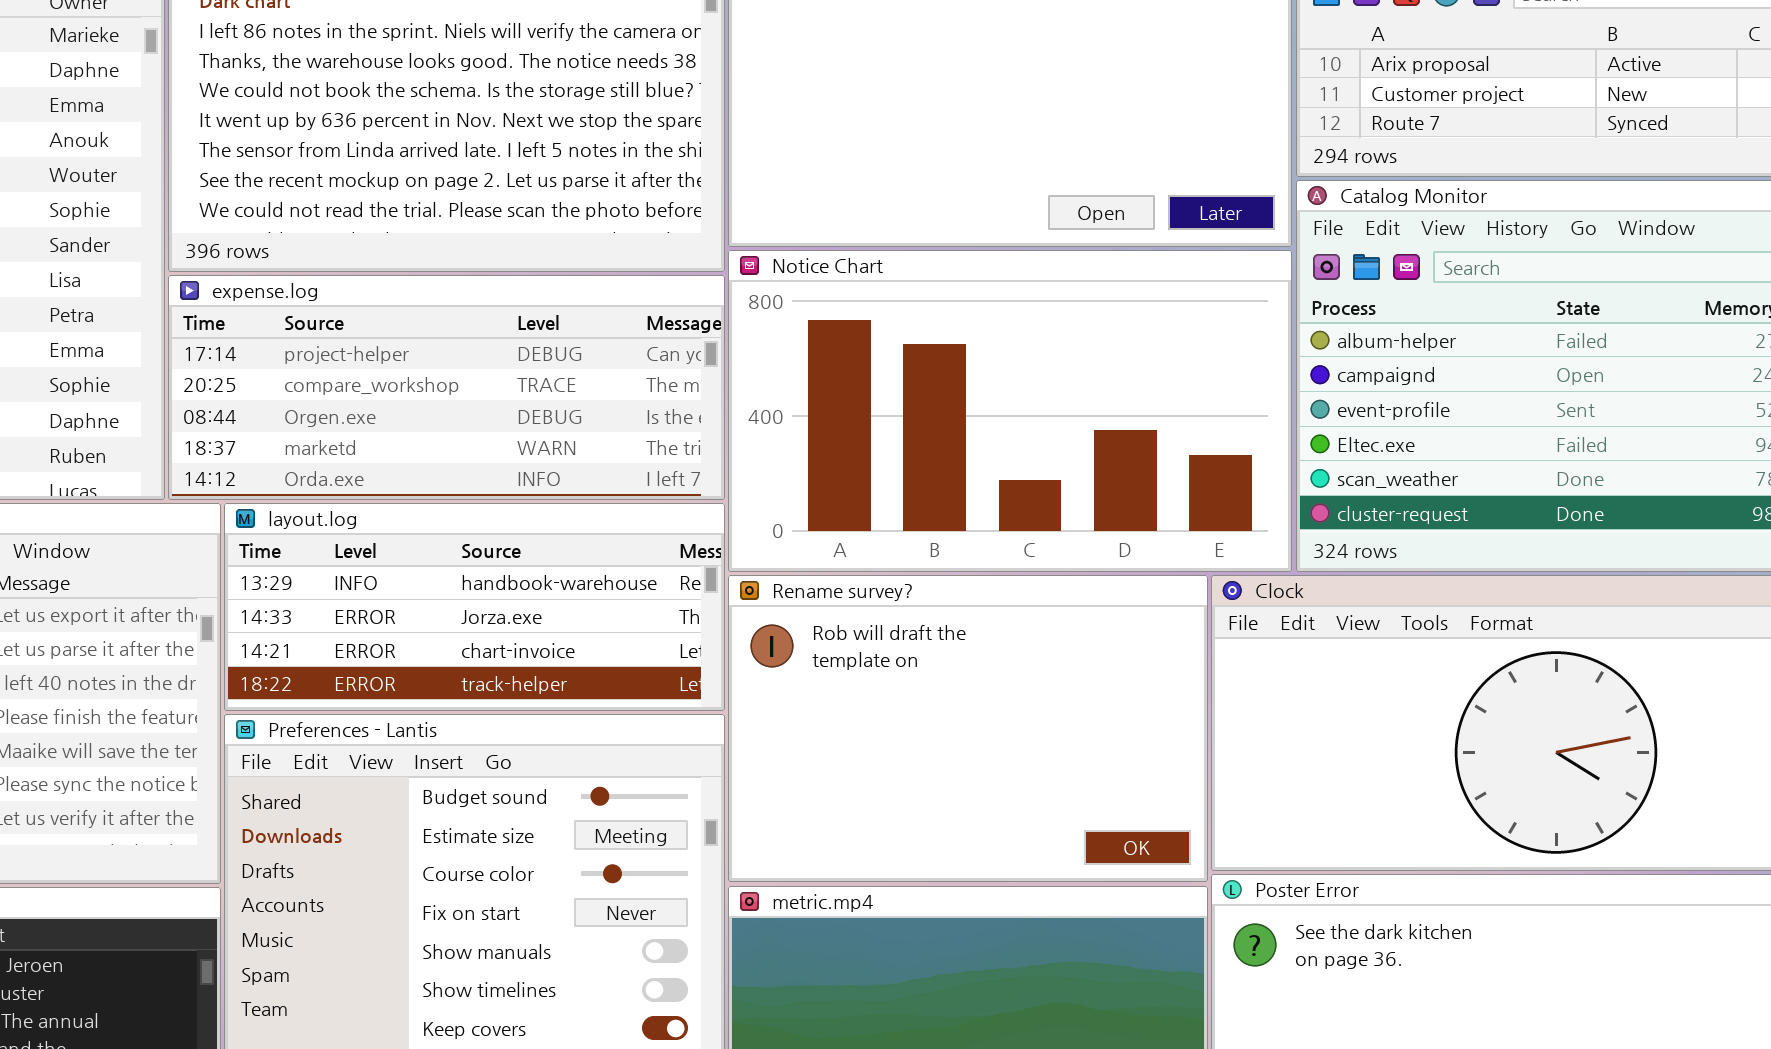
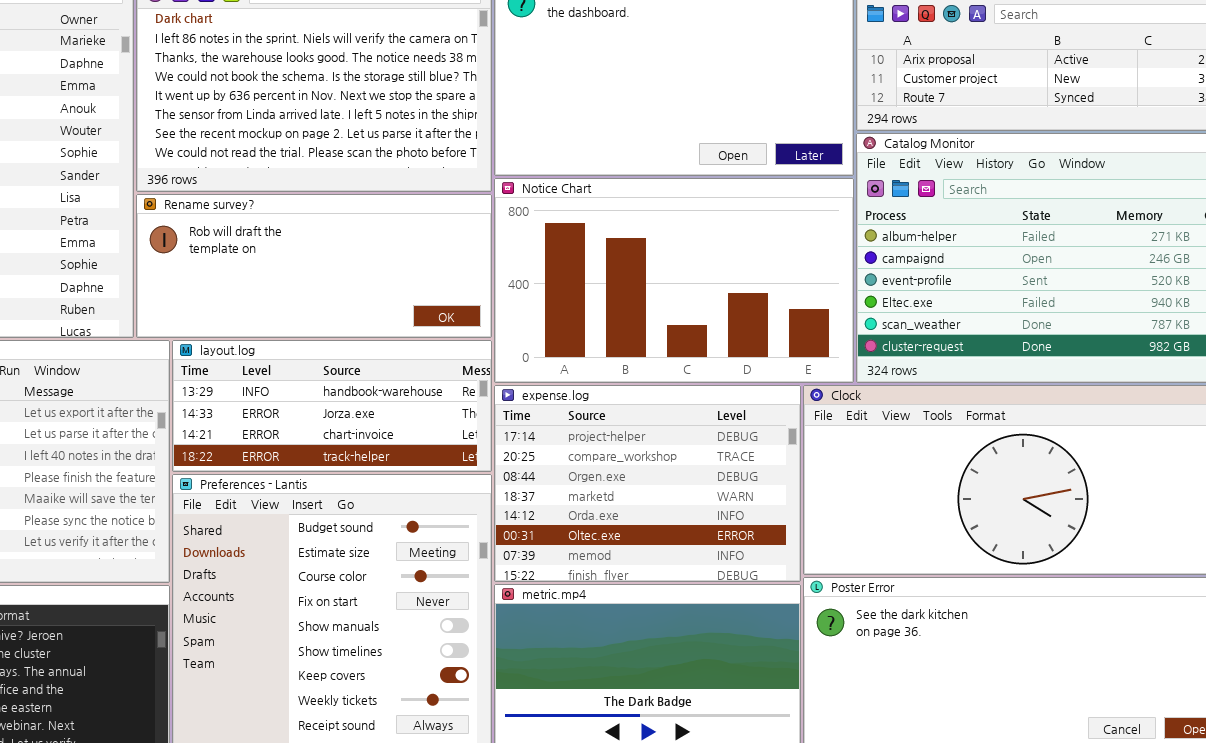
expense.log: [168,275,725,500] -> [494,385,801,582], moved, resized
Rename survey?: [728,575,1208,882] -> [136,194,492,338], moved, resized

